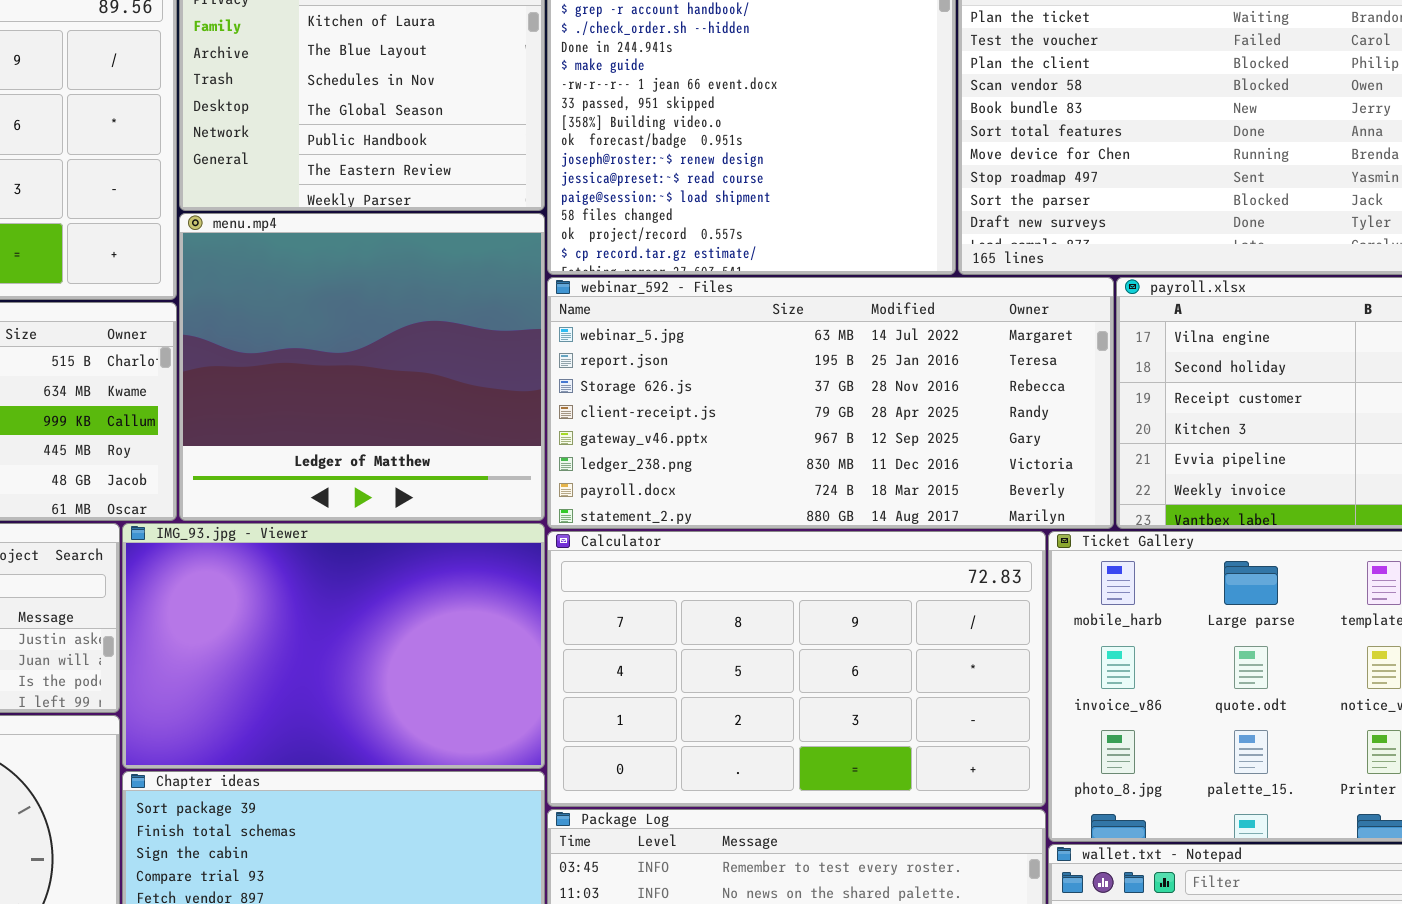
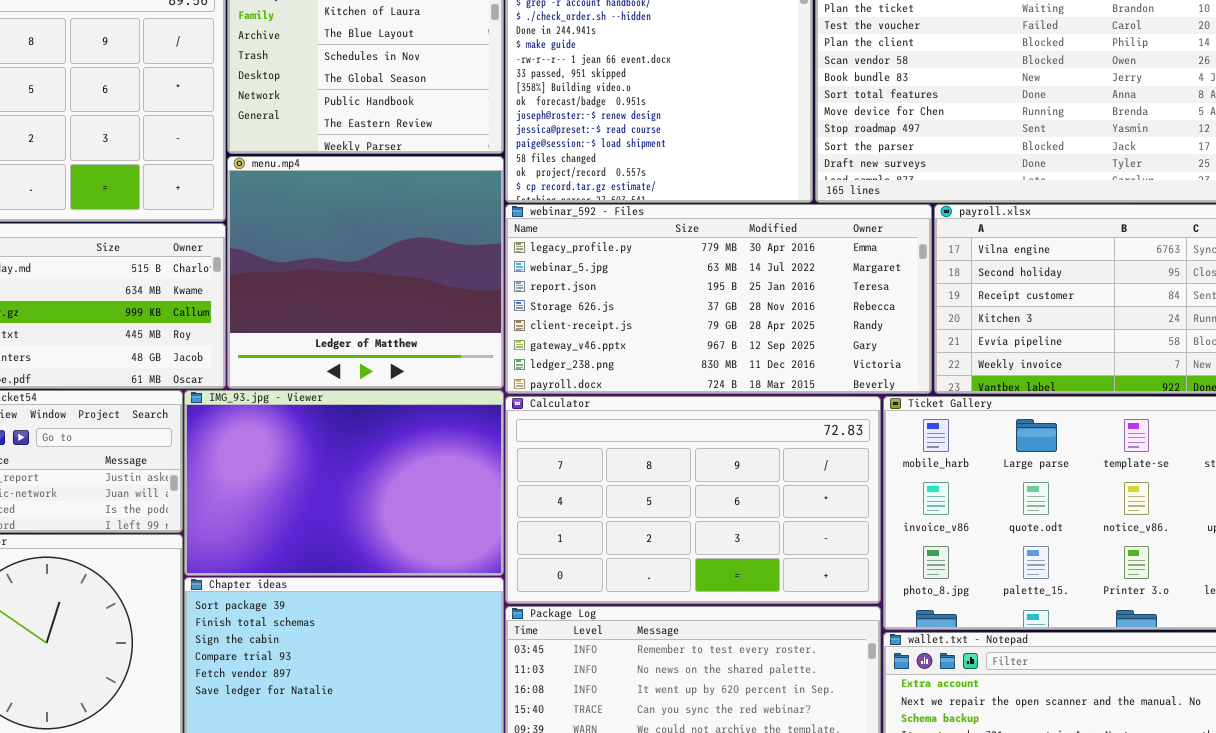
webinar_592 - Files: [547,277,1114,529] -> [505,204,932,394], scrolled up 1 row

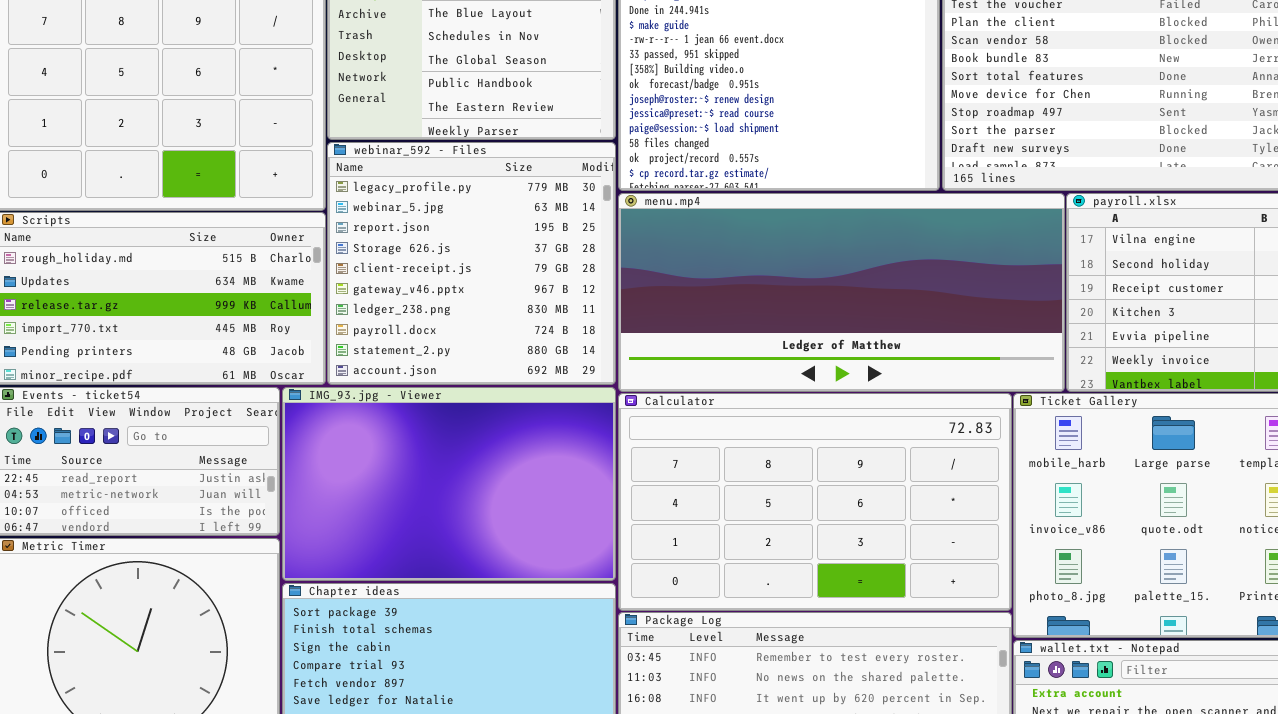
menu.mp4: [227,156,504,389] -> [618,193,1065,392], moved, resized
webinar_592 - Files: [505,204,932,394] -> [327,142,616,385], moved, resized

